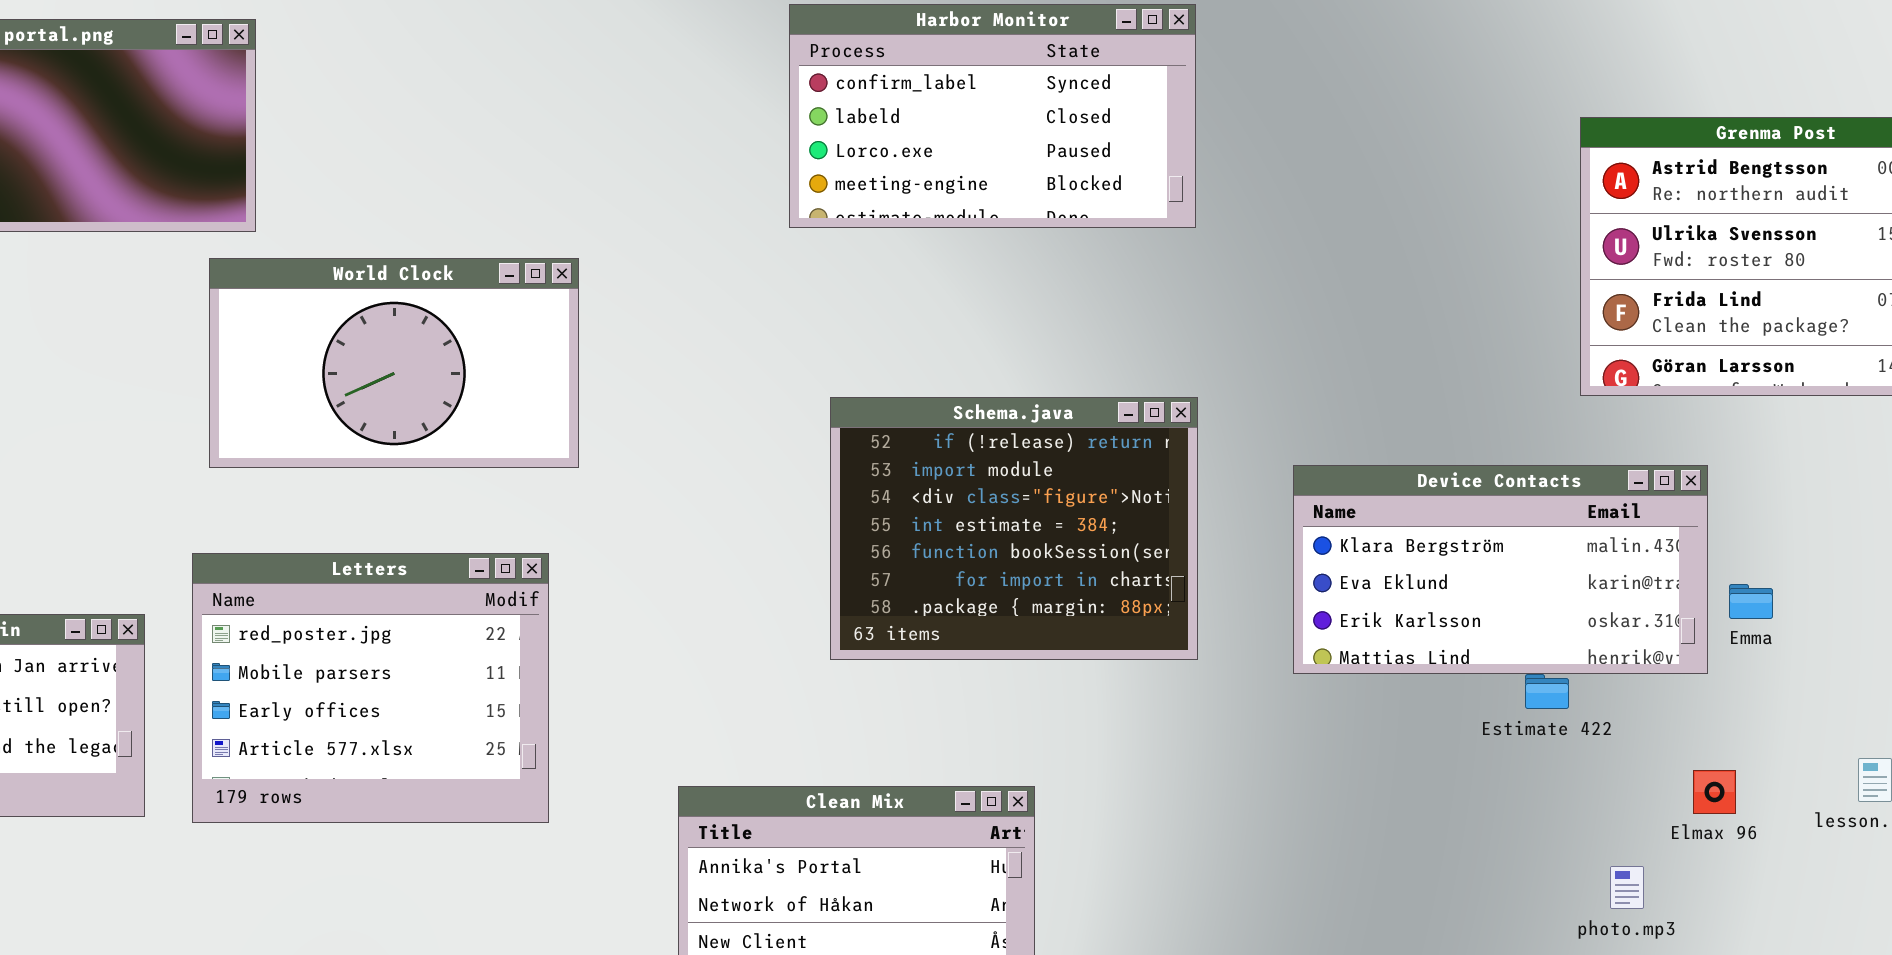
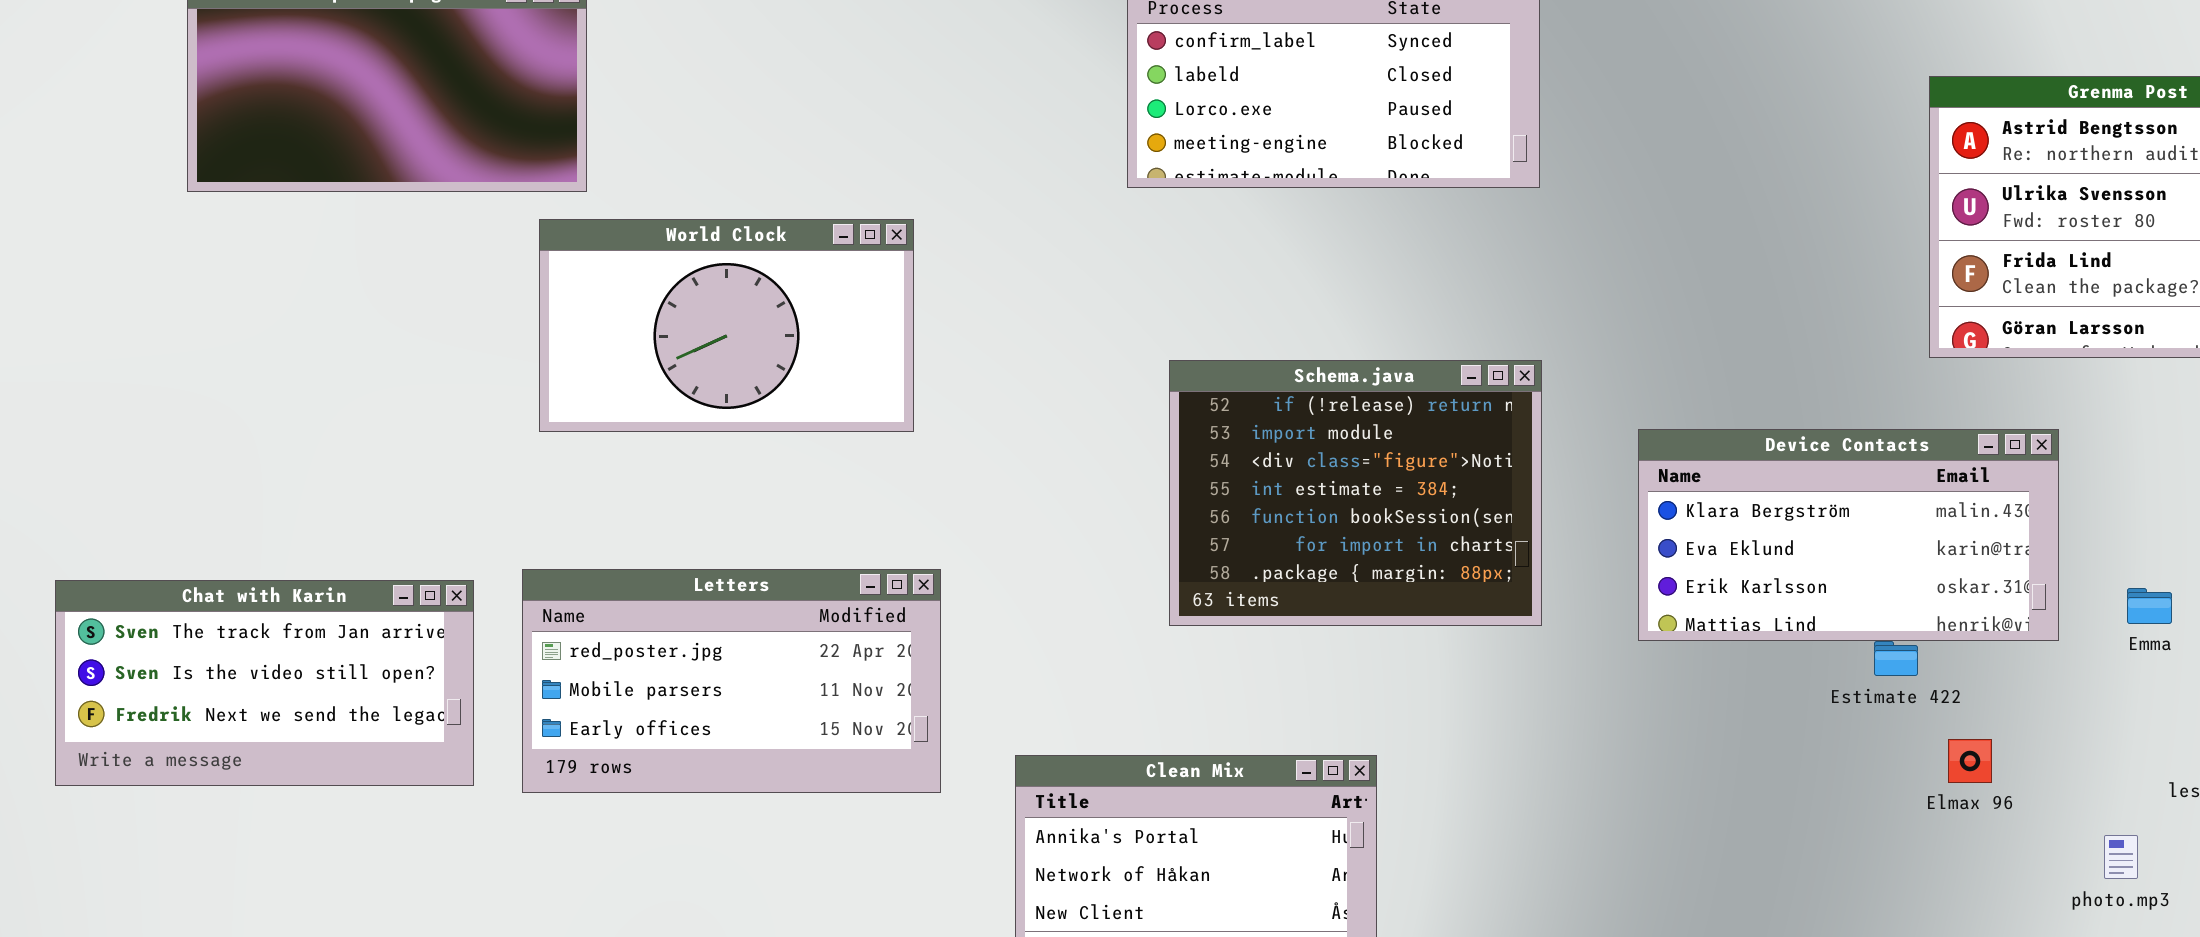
Letters: [192,553,549,823] -> [522,569,941,793], resized
Emma: [1729,584,1773,619] -> [2127,588,2172,624], moved
Elmax 96: [1693,770,1736,814] -> [1948,739,1992,783], moved
photo.mp3: [1610,866,1644,909] -> [2104,835,2138,879], moved

